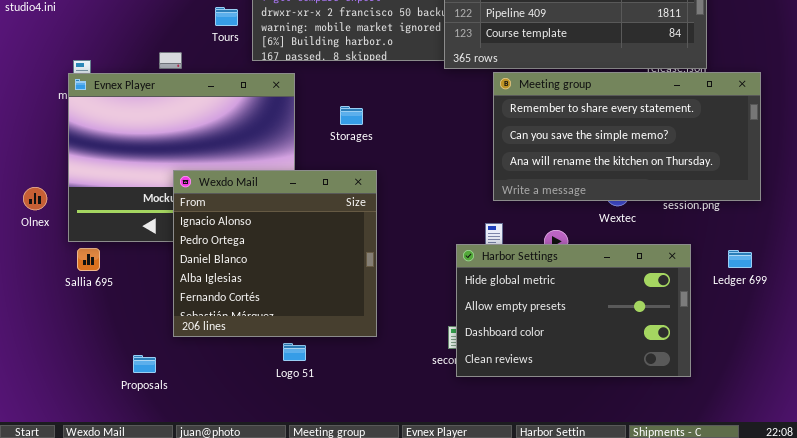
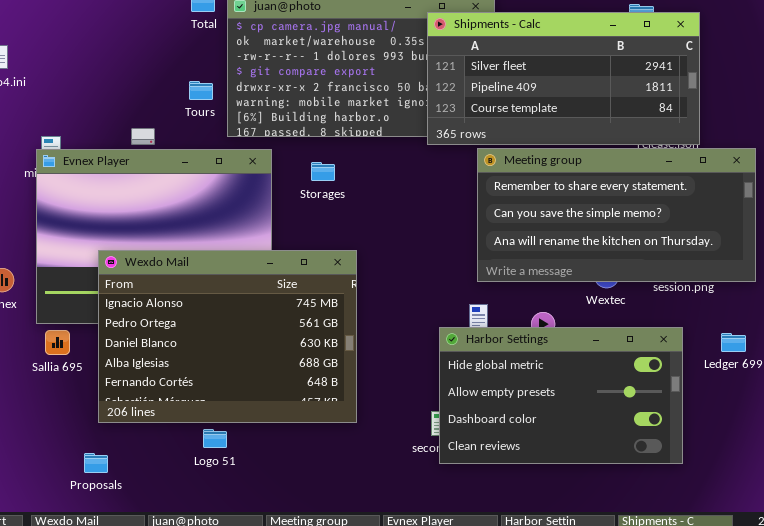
Storages: [340,106,363,125] -> [311,162,335,181], moved
Wexdo Mail: [173,170,377,337] -> [98,250,357,423], resized
Logo 51: [283,343,306,361] -> [203,429,227,448], moved
Proposals: [133,355,156,373] -> [84,453,108,473], moved

